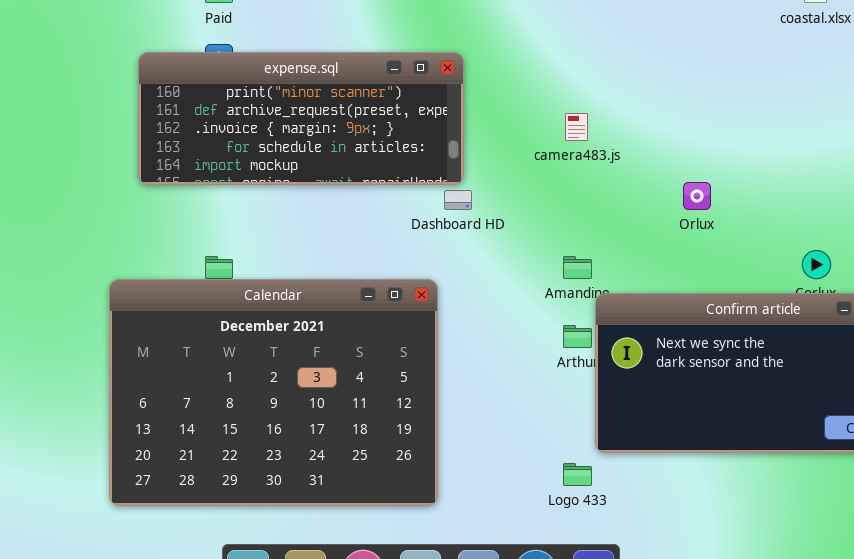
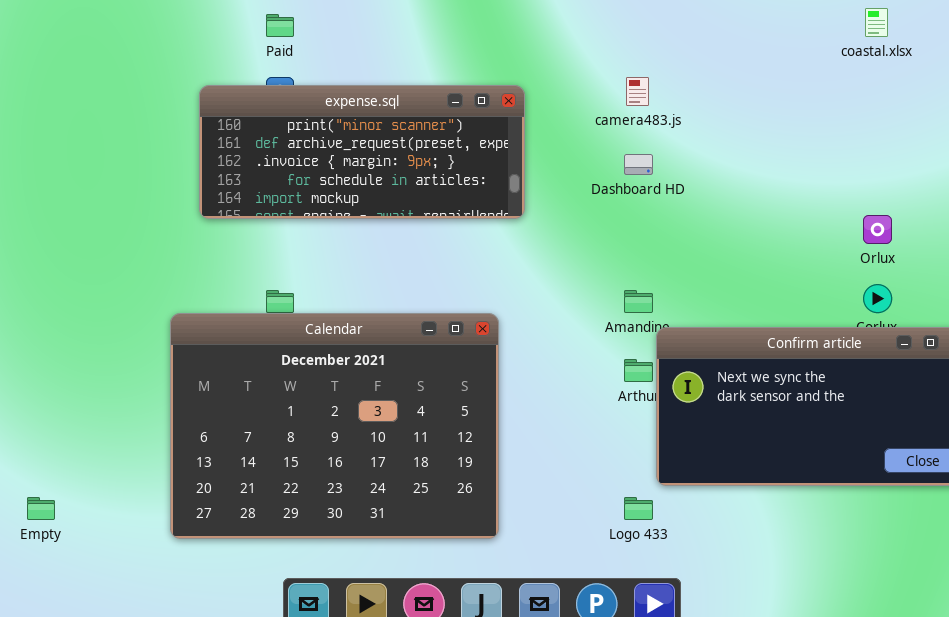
camera483.js: [565,113,588,141] -> [626,77,649,106], moved
Orlux: [683,182,711,210] -> [863,215,892,244], moved
Dashboard HD: [444,190,472,210] -> [624,154,653,175], moved

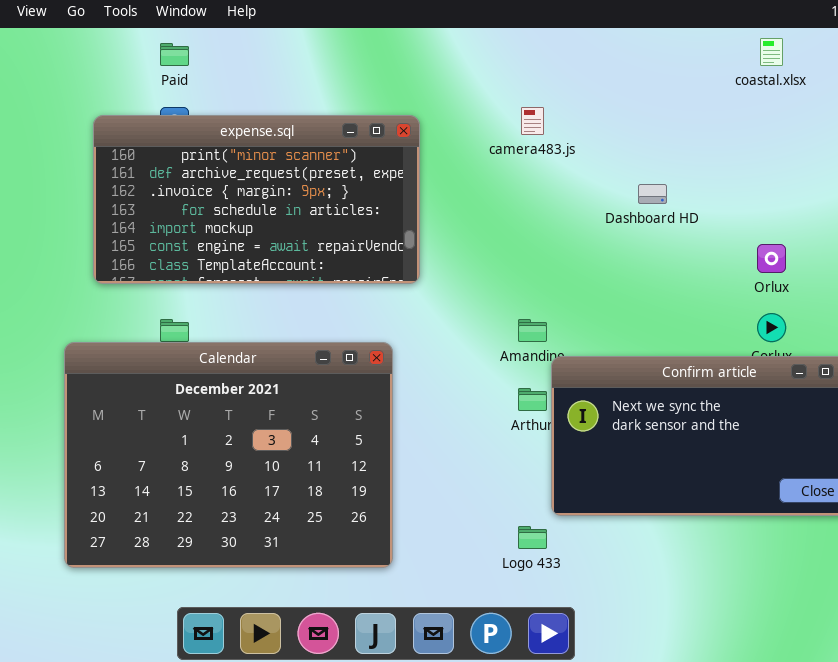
expense.sql: [199,85,525,219] -> [93,115,420,284], resized
Dashboard HD: [624,154,653,175] -> [638,184,667,204], moved

